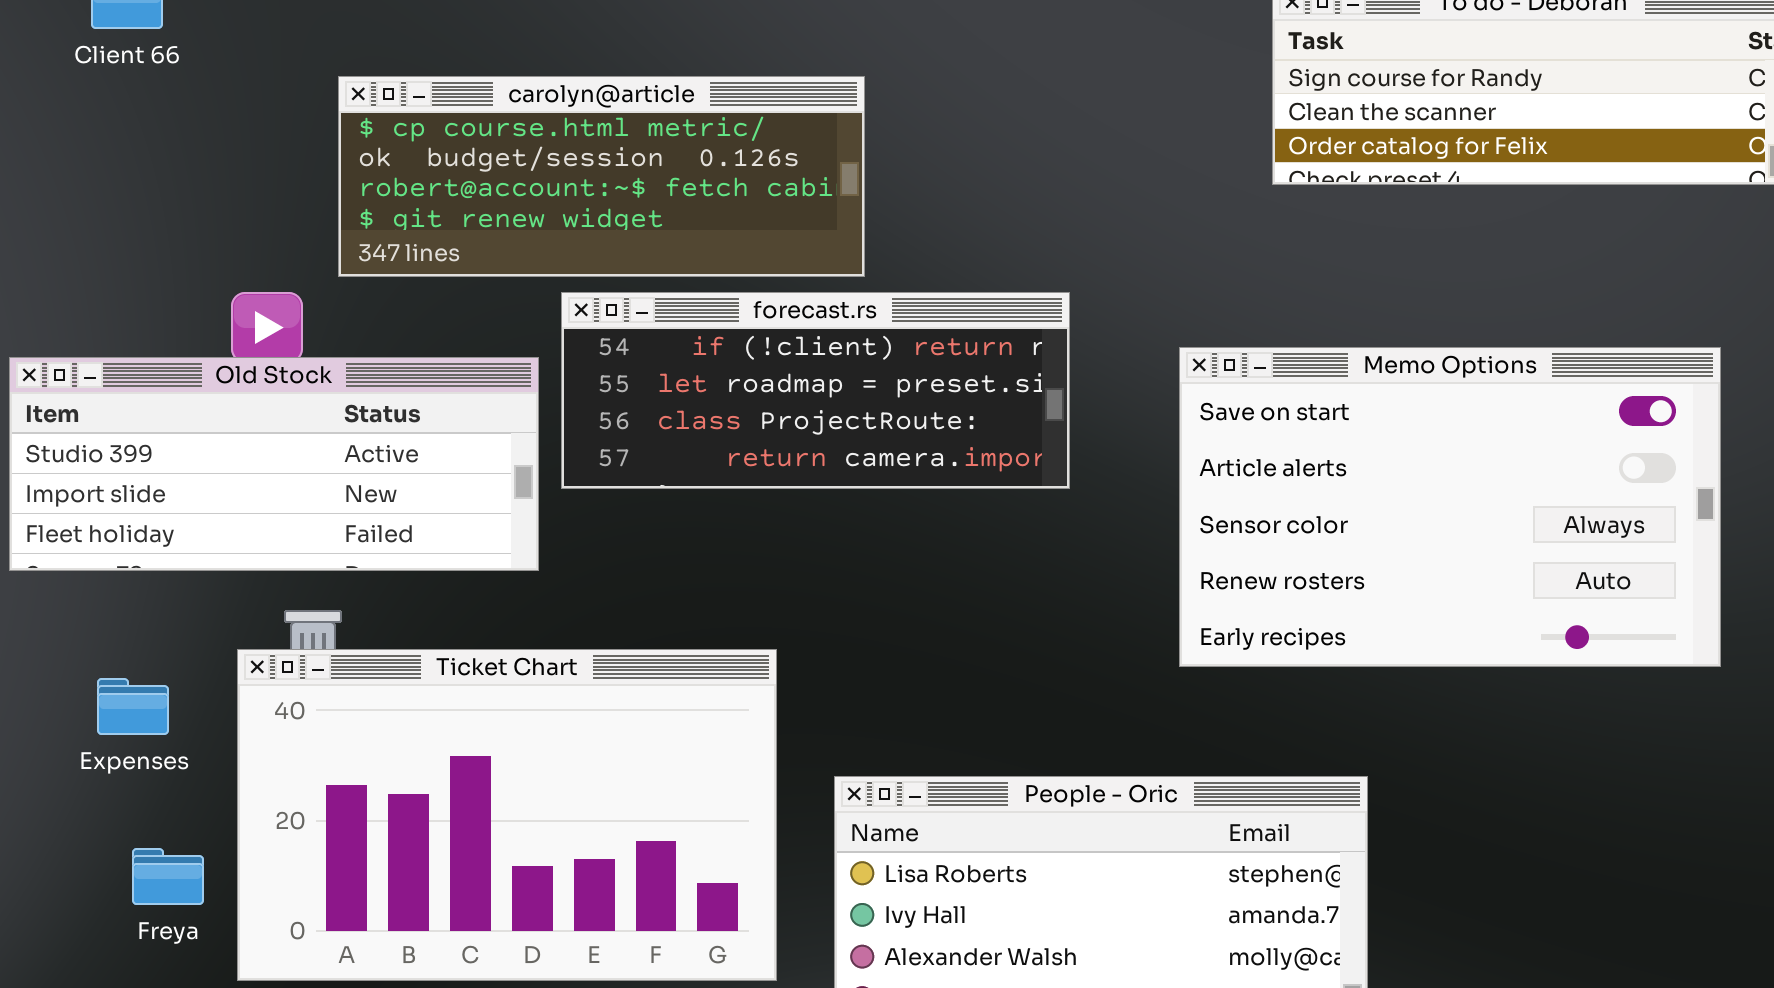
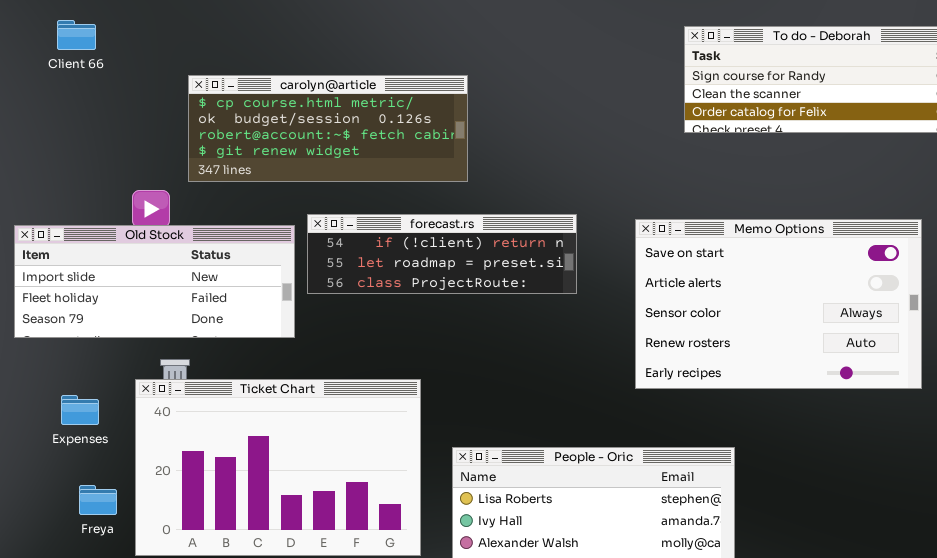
forecast.rs: [561,292,1070,489] -> [307,214,577,294], resized
Old Stock: [9,357,539,571] -> [14,225,295,338], scrolled down 1 row

